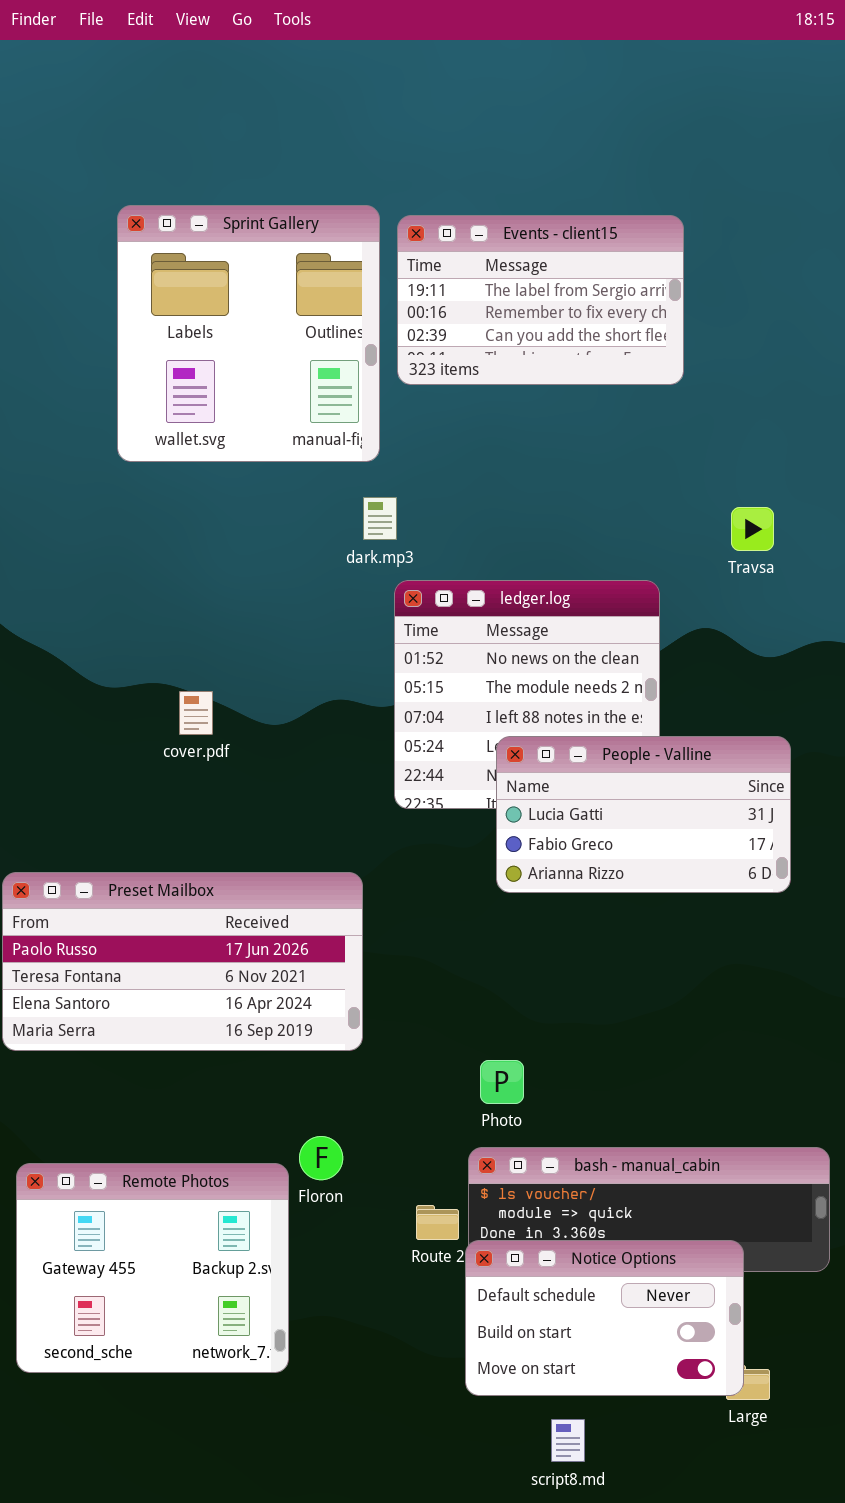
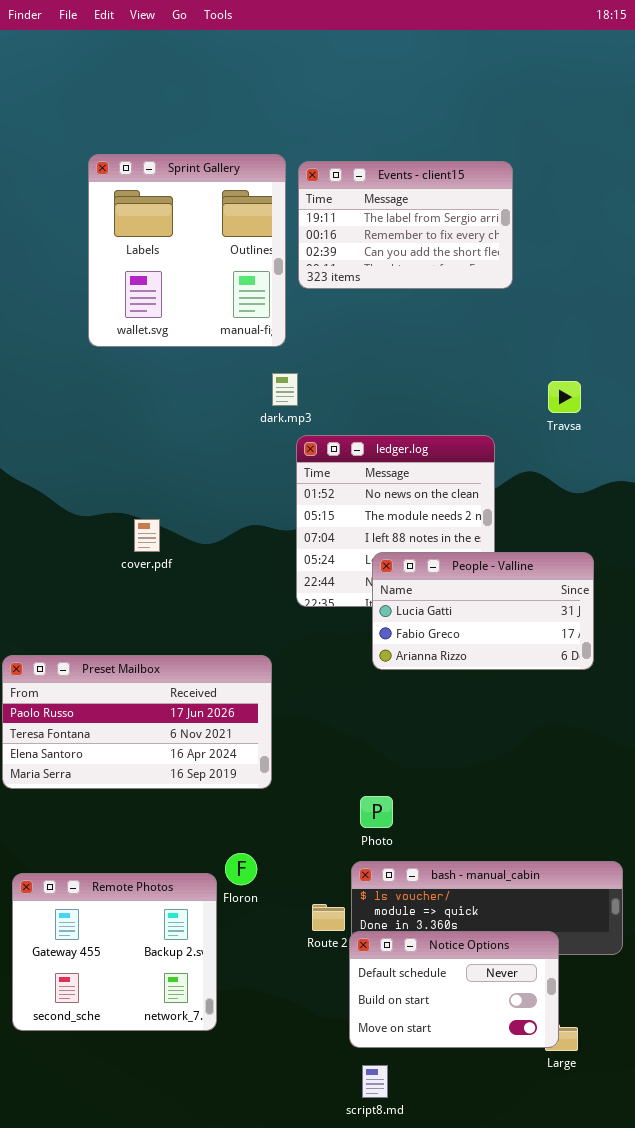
script8.md: [551,1419,585,1462] -> [362,1065,388,1098], moved

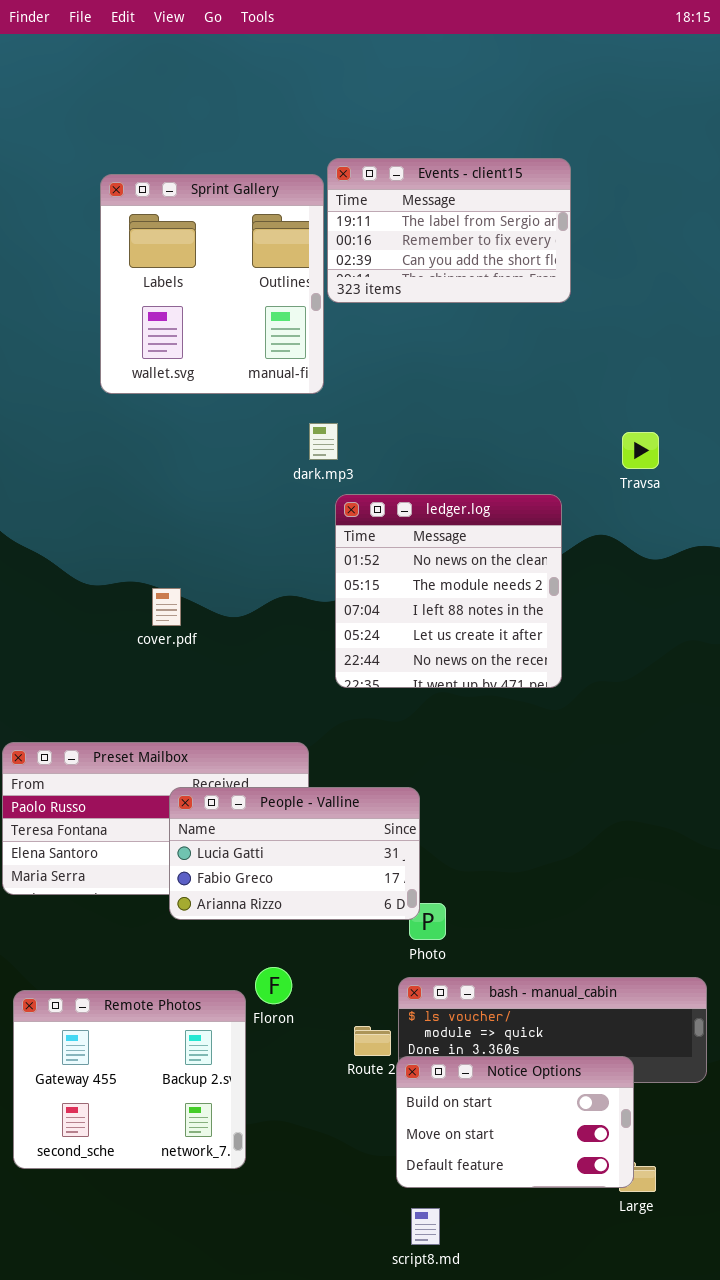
Events - client15: [298,161,513,289] -> [327,158,571,303], moved
People - Valline: [372,552,594,670] -> [169,787,420,920], moved
Notice Options: [349,931,559,1048] -> [396,1056,634,1188], scrolled down 1 row

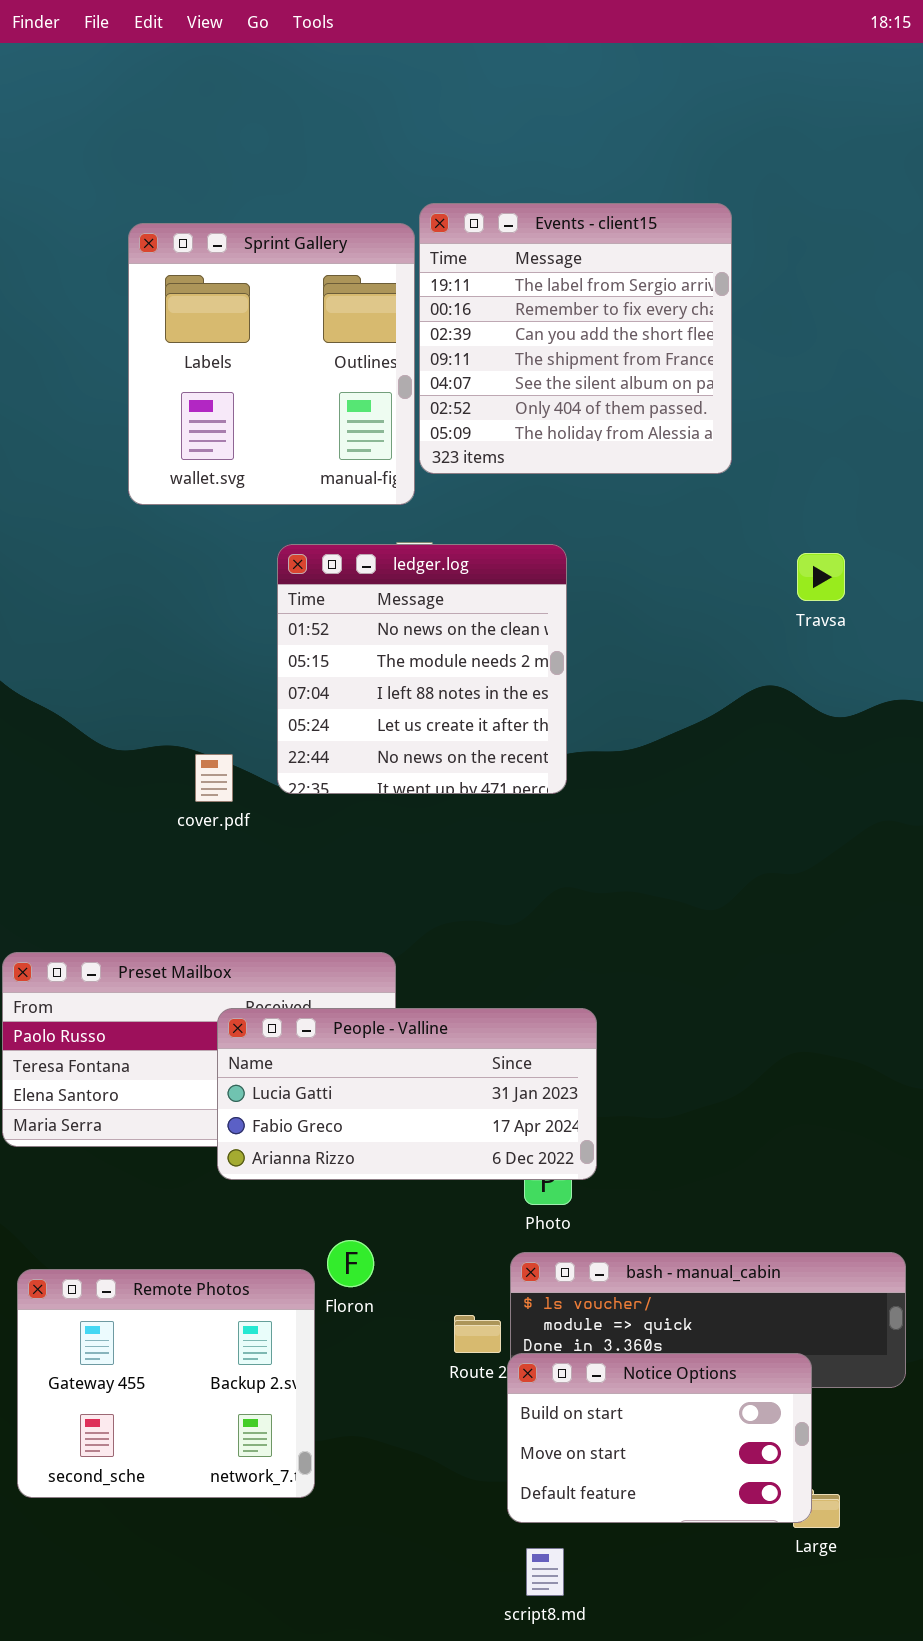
Events - client15: [327,158,571,303] -> [419,203,732,474], resized
ledger.log: [335,494,562,688] -> [277,544,567,794], moved
People - Valline: [169,787,420,920] -> [217,1008,597,1180], resized

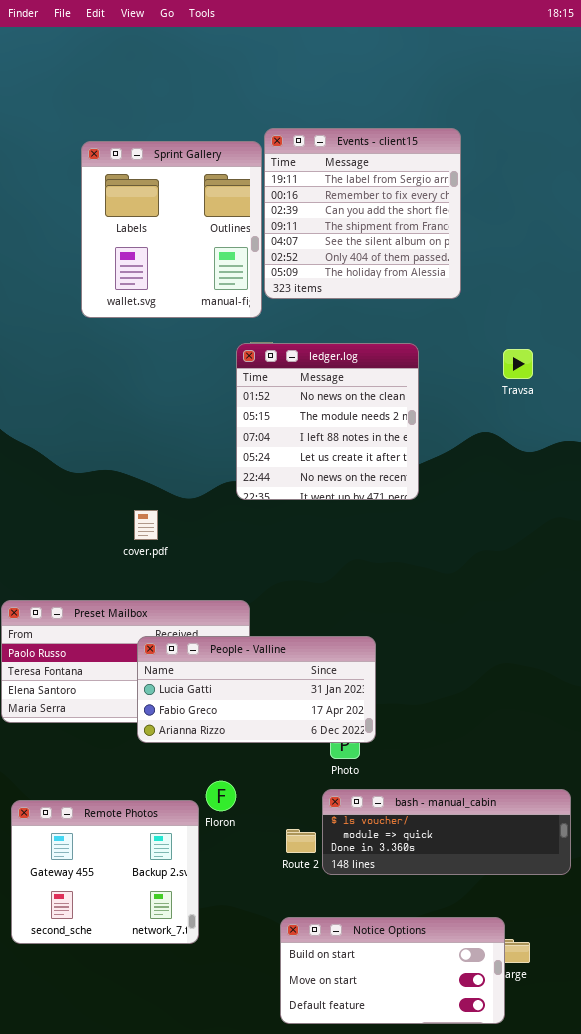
ledger.log: [277,544,567,794] -> [236,343,419,500], moved
cover.pdf: [195,754,233,802] -> [134,510,158,540], moved
Notice Options: [507,1353,812,1523] -> [280,917,505,1024], moved, resized

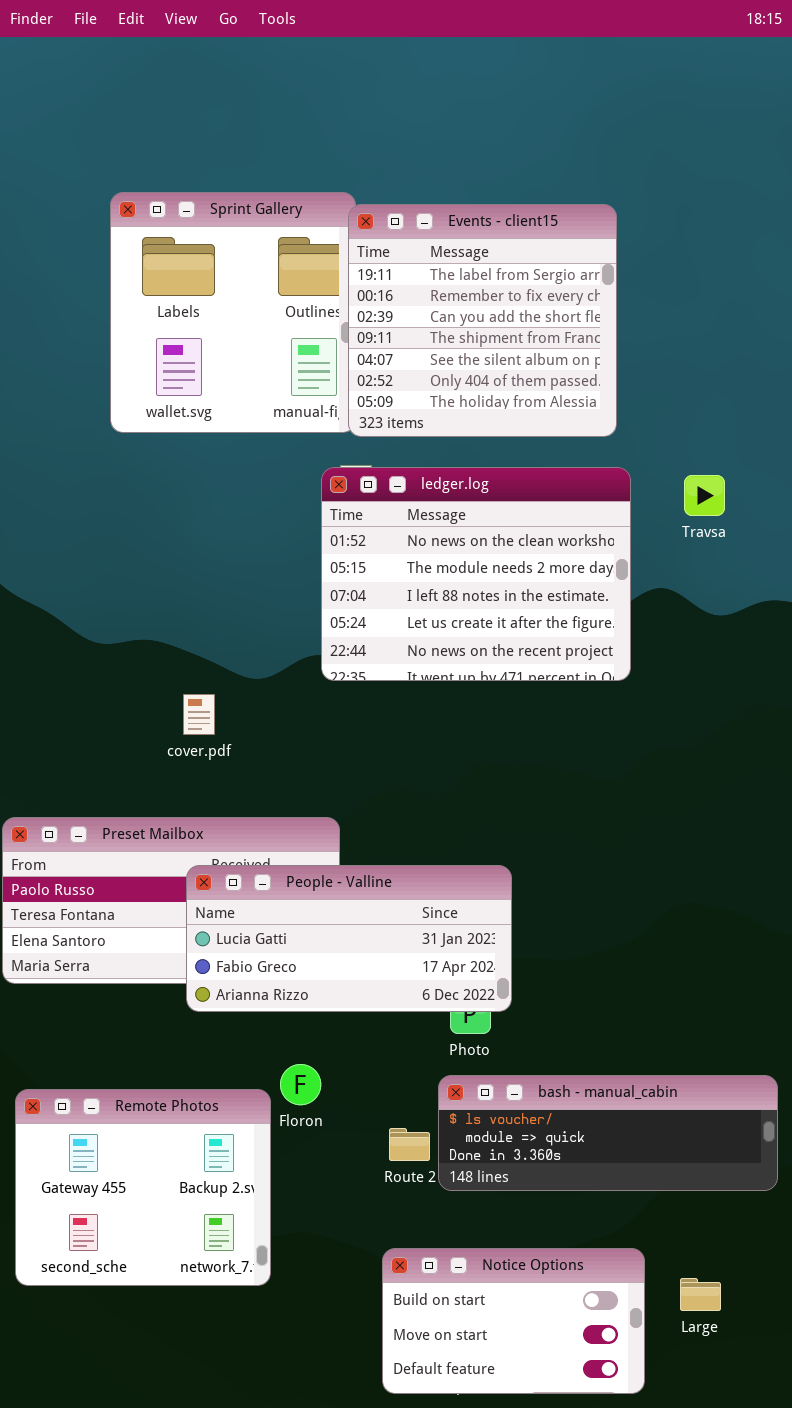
Events - client15: [264,128,461,299] -> [348,204,617,437], moved
ledger.log: [236,343,419,500] -> [321,467,631,681], resized
Notice Options: [280,917,505,1024] -> [382,1248,645,1394], resized

